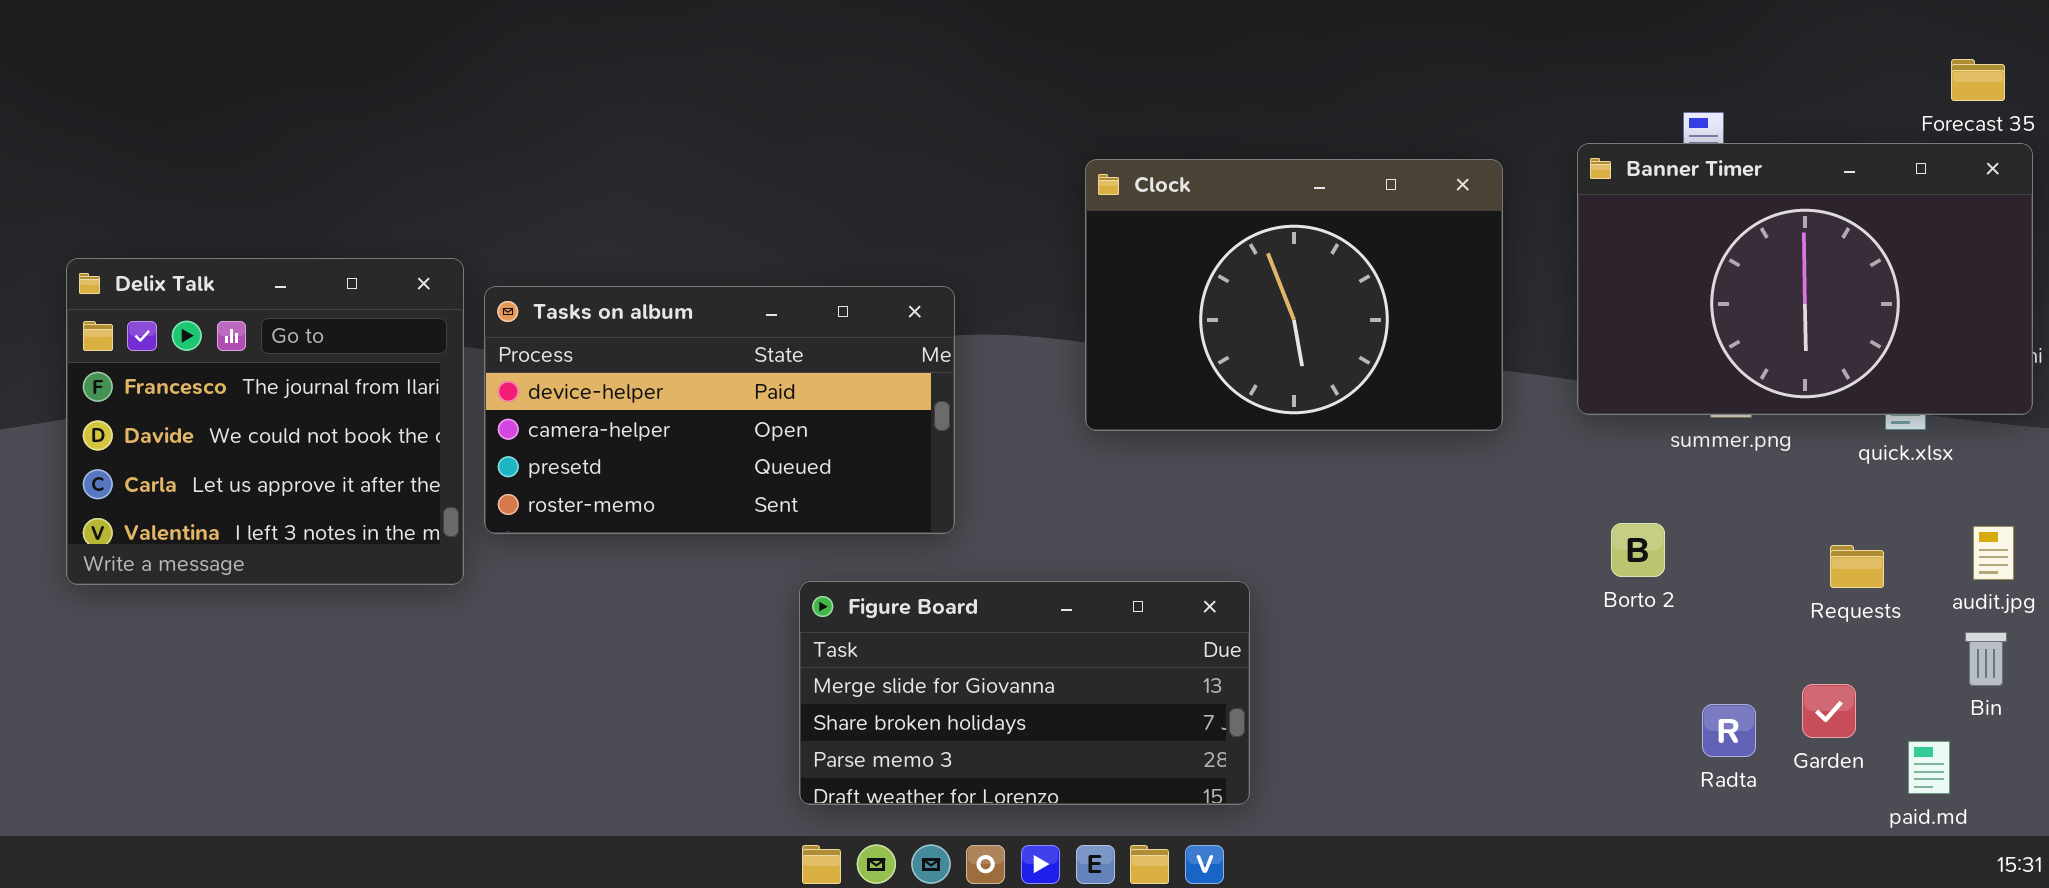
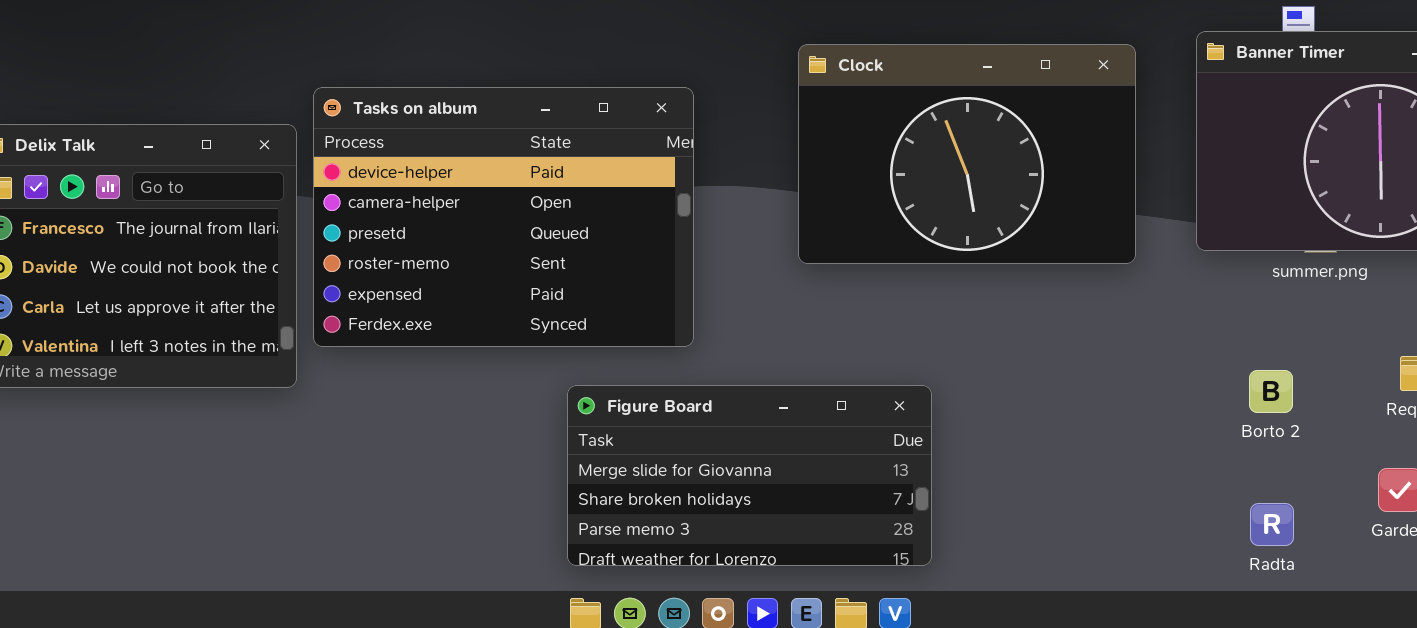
Tasks on album: [484,286,955,534] -> [313,87,694,347], resized
Borto 2: [1611,523,1665,577] -> [1249,370,1293,413], moved
Radta: [1702,704,1756,757] -> [1250,503,1294,546], moved

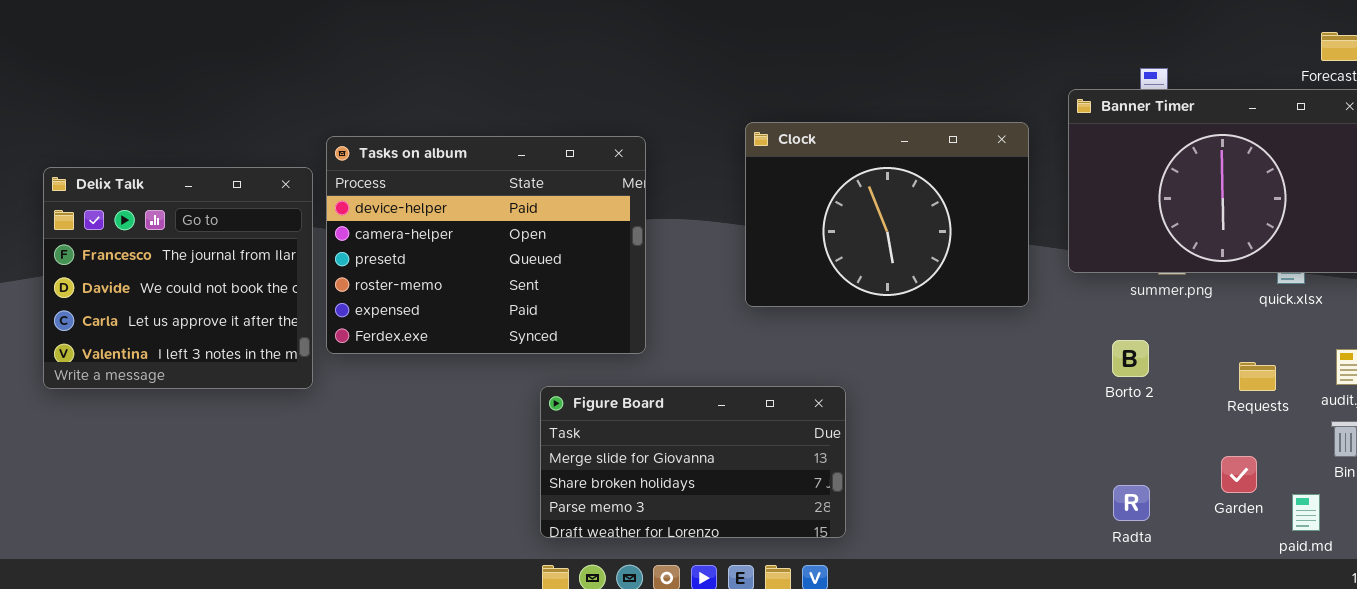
Clock: [798,44,1136,264] -> [745,122,1029,307], moved
Borto 2: [1249,370,1293,413] -> [1112,340,1149,377], moved

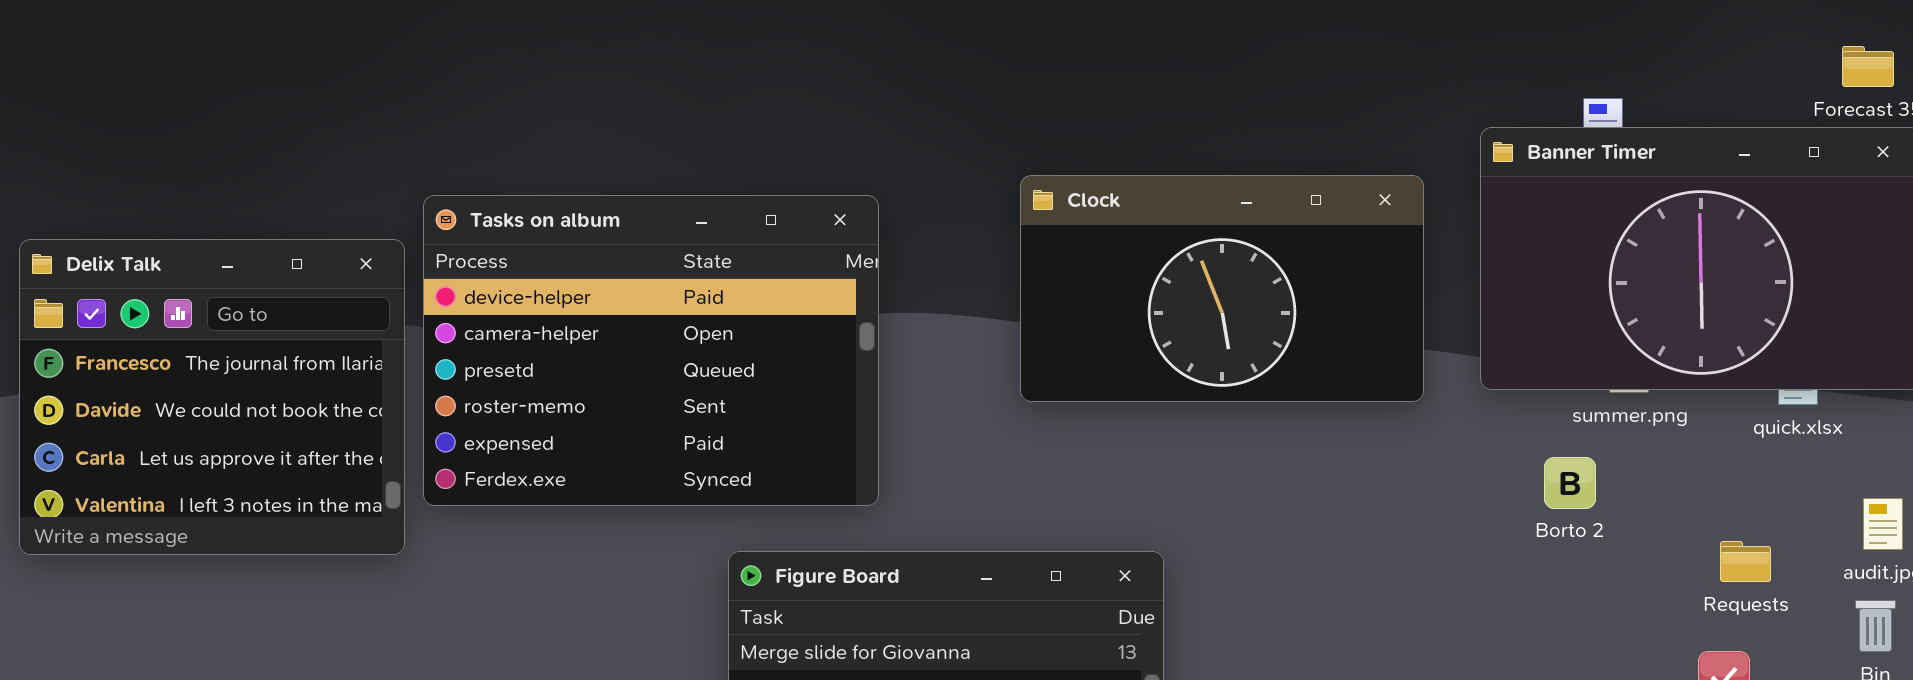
Clock: [745,122,1029,307] -> [1020,175,1424,402], resized
Borto 2: [1112,340,1149,377] -> [1544,457,1596,509], moved
Requests: [1239,362,1276,391] -> [1720,541,1771,582], moved

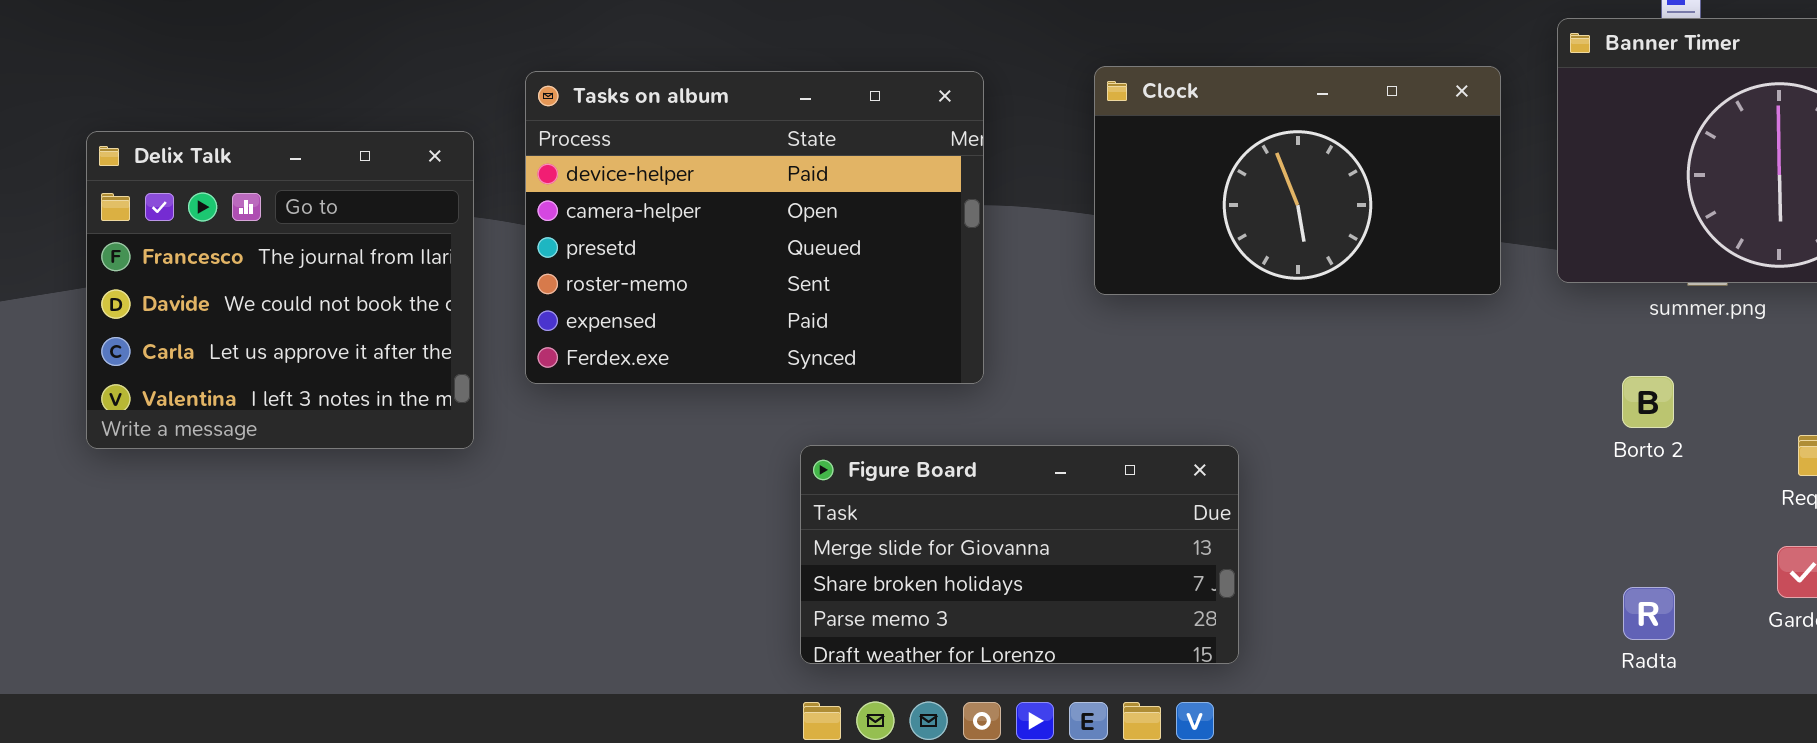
Tasks on album: [423,195,879,506] -> [525,71,984,384], moved
Borto 2: [1544,457,1596,509] -> [1622,376,1674,428], moved

